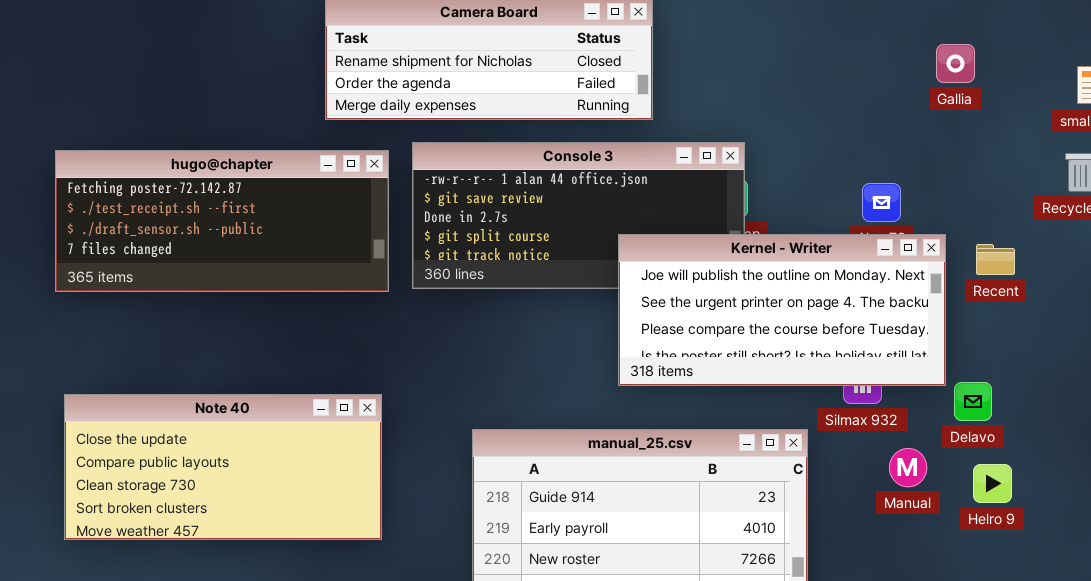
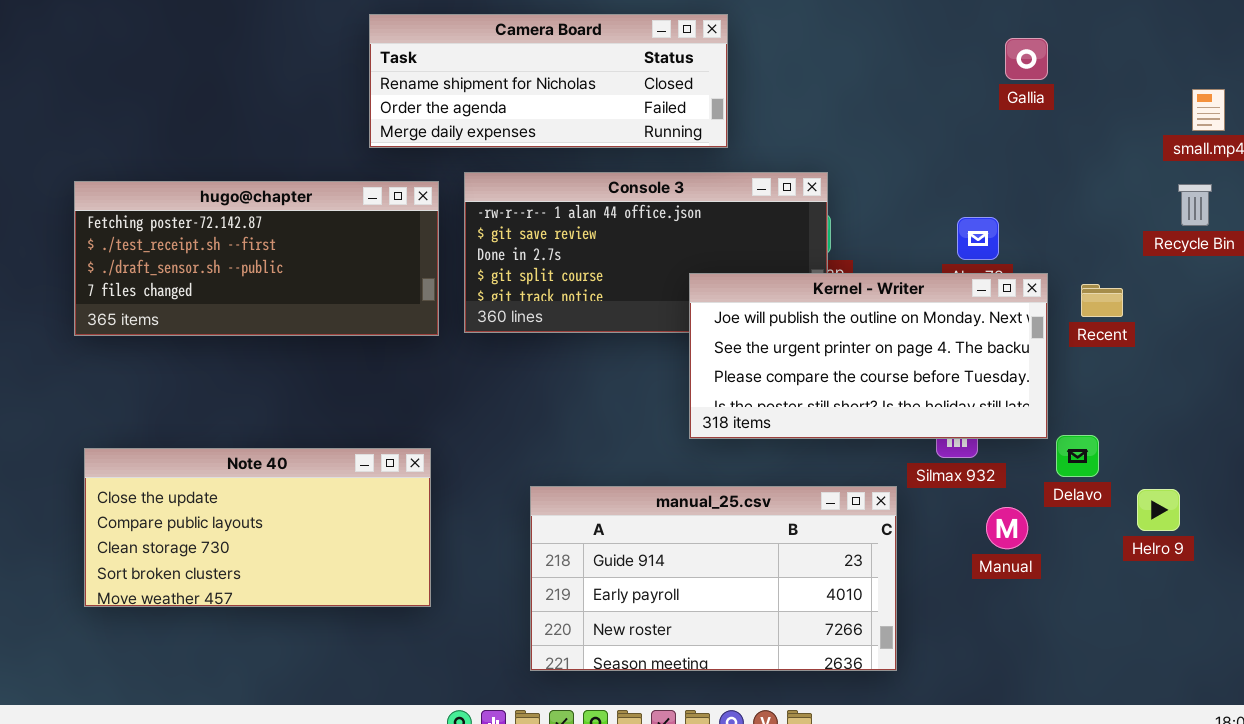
Gallia: [936,44,975,83] -> [1005,38,1048,80], moved
Helro 9: [973,464,1012,503] -> [1137,489,1180,531], moved

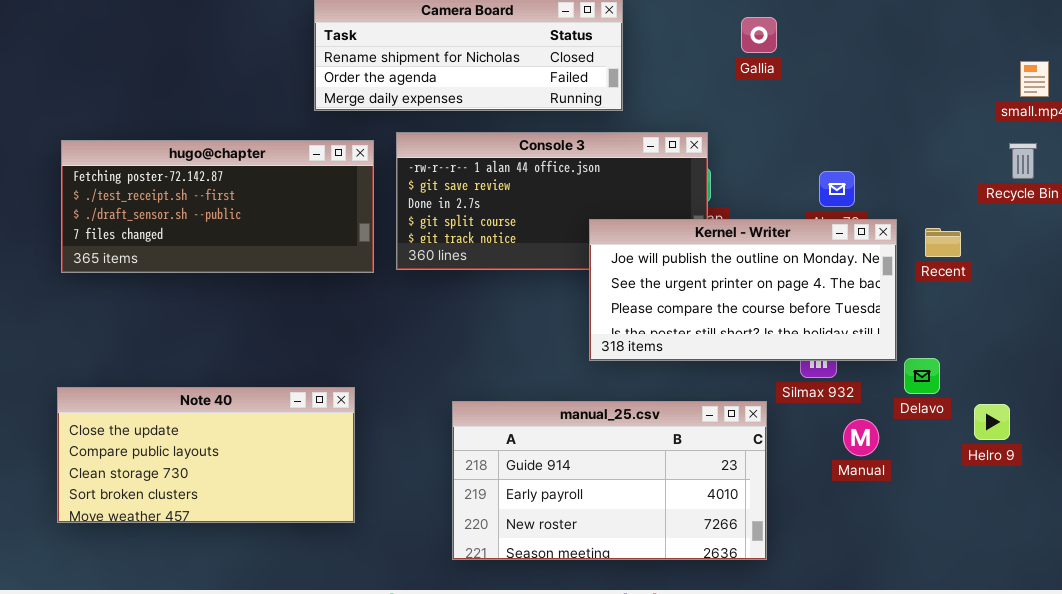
Gallia: [1005,38,1048,80] -> [741,17,777,53], moved
Note 40: [84,448,431,607] -> [57,387,355,523], moved

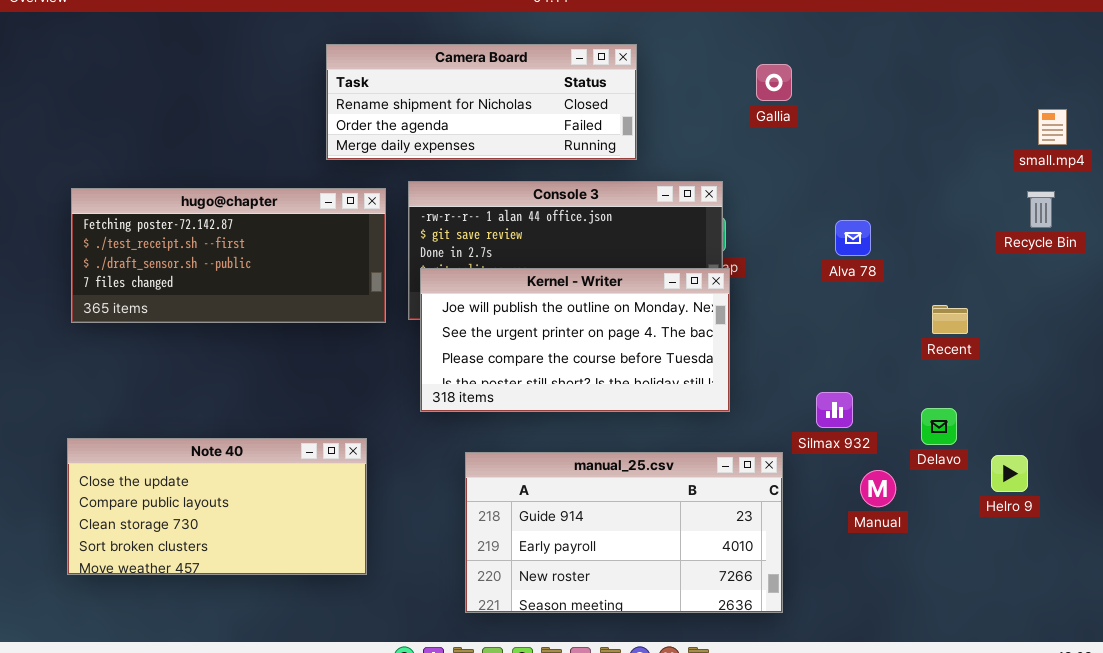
Kernel - Writer: [589,219,897,361] -> [420,268,730,412], moved
Recent: [925,228,961,257] -> [932,305,968,334], moved

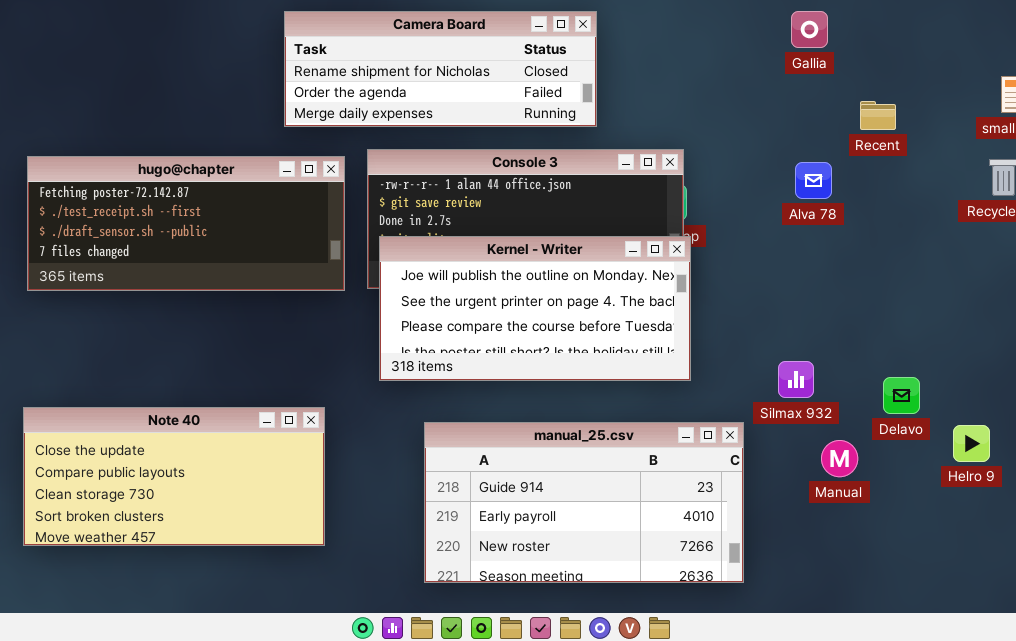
Gallia: [756,64,792,101] -> [791,11,828,48], moved
Alva 78: [835,220,871,256] -> [795,162,832,199], moved
Recent: [932,305,968,334] -> [860,101,896,130], moved

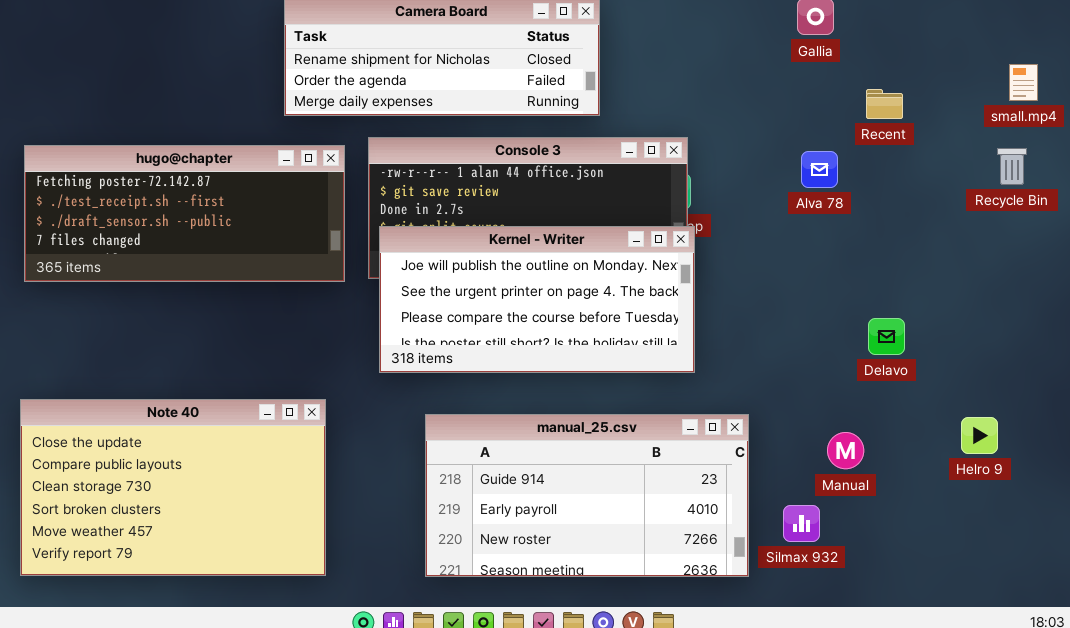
Silmax 932: [778,361,814,398] -> [783,505,820,542], moved
Delavo: [883,377,920,414] -> [868,318,905,355], moved
Note 40: [23,407,325,546] -> [20,399,326,576], resized

